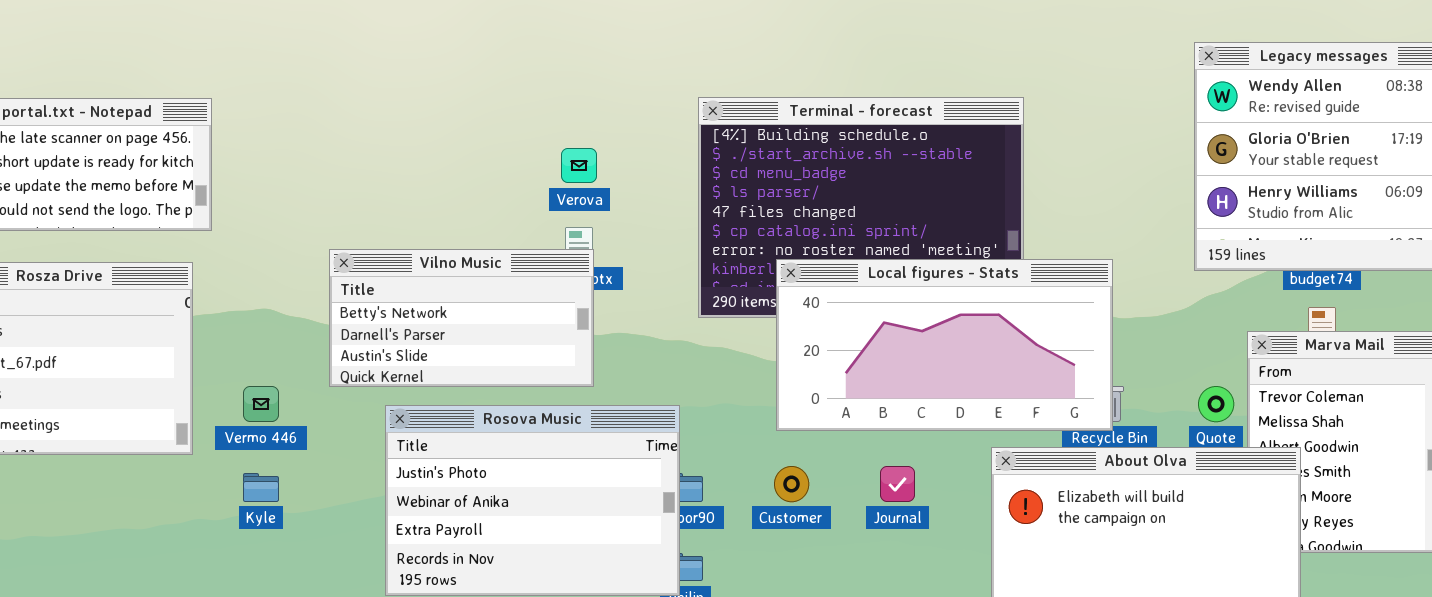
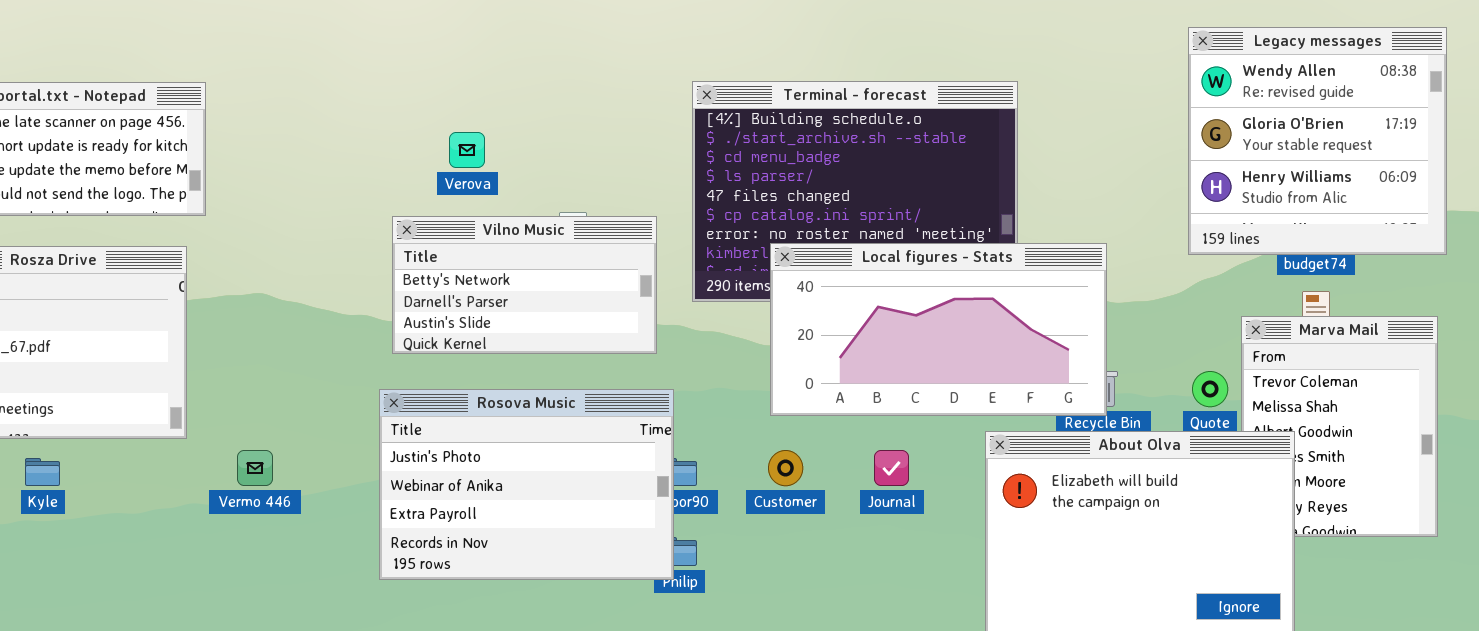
Verova: [561,148,597,183] -> [449,132,485,168], moved
Vilno Music: [329,249,594,387] -> [392,216,657,354], moved
Vermo 446: [243,386,279,422] -> [237,450,273,486], moved
Kyle: [243,473,279,502] -> [25,458,60,486], moved

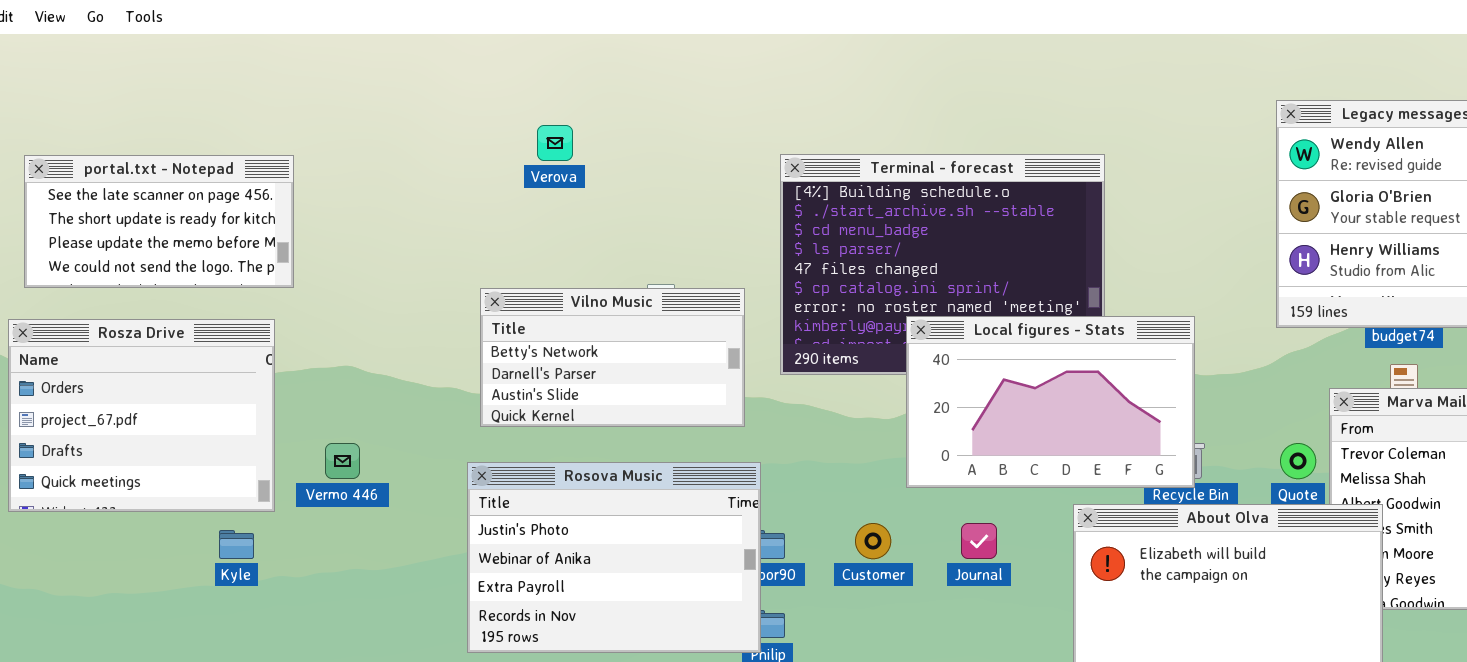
Verova: [449,132,485,168] -> [537,125,573,161], moved
Local figures - Stats: [770,243,1107,416] -> [906,316,1195,488], resized
Vermo 446: [237,450,273,486] -> [325,443,360,479], moved
Kyle: [25,458,60,486] -> [219,530,254,559], moved

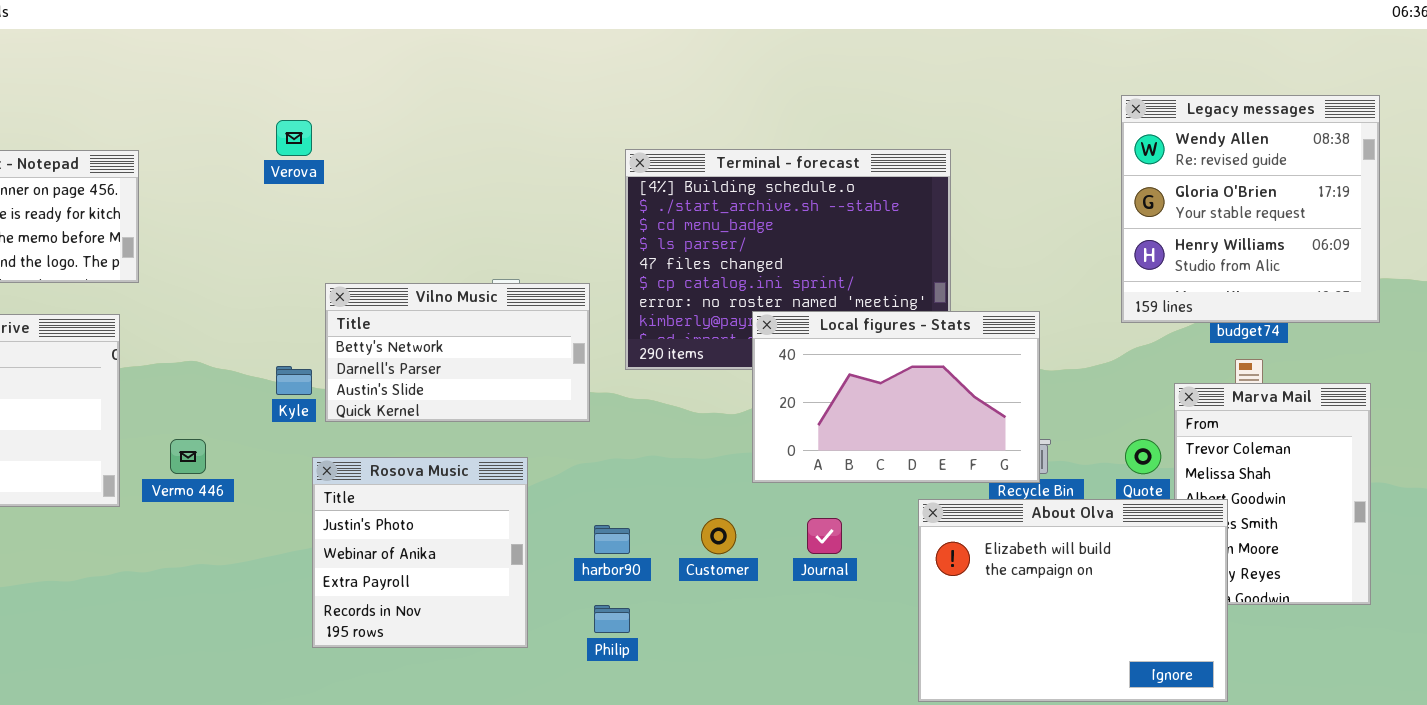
Verova: [537,125,573,161] -> [276,120,312,156], moved
Rosova Music: [467,462,761,653] -> [312,457,528,648], resized
Kyle: [219,530,254,559] -> [276,366,312,395], moved

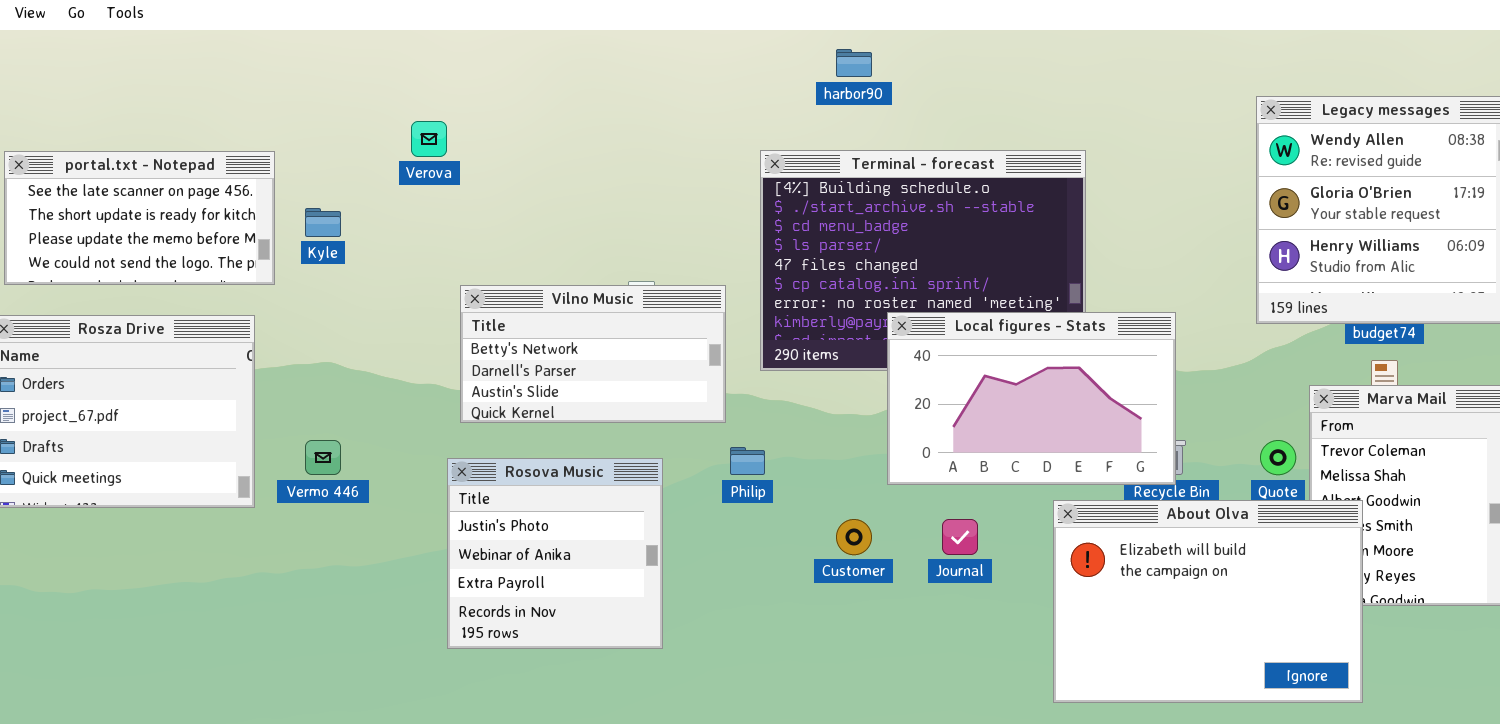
Kyle: [276,366,312,395] -> [305,208,341,237], moved
harbor90: [594,525,630,554] -> [836,49,872,77], moved
Philip: [594,605,630,633] -> [730,447,765,475], moved

